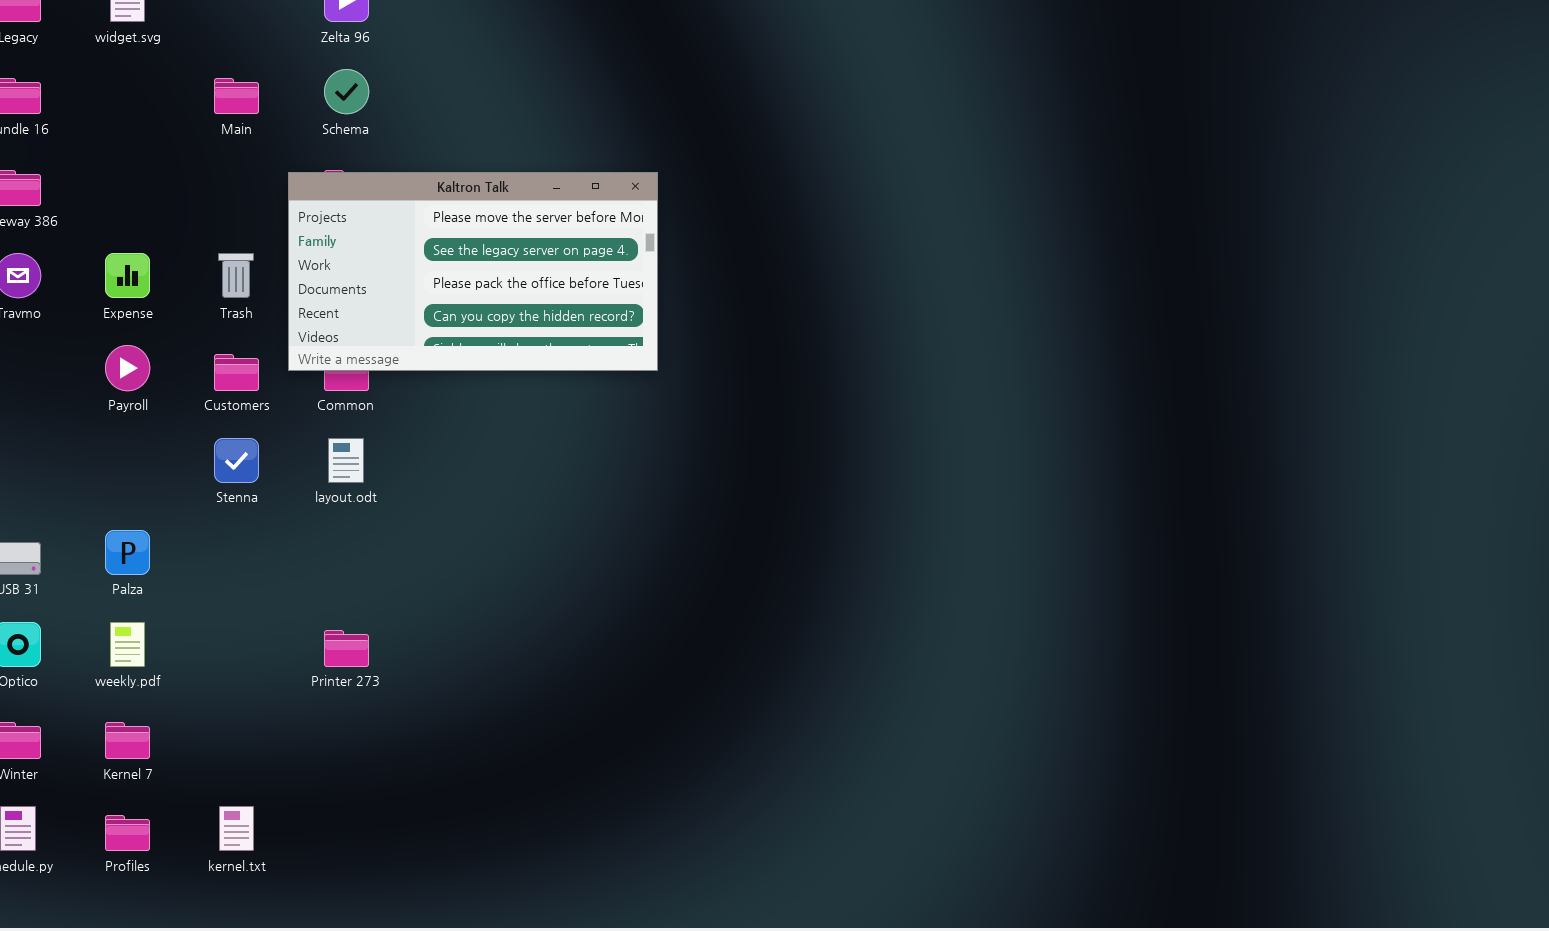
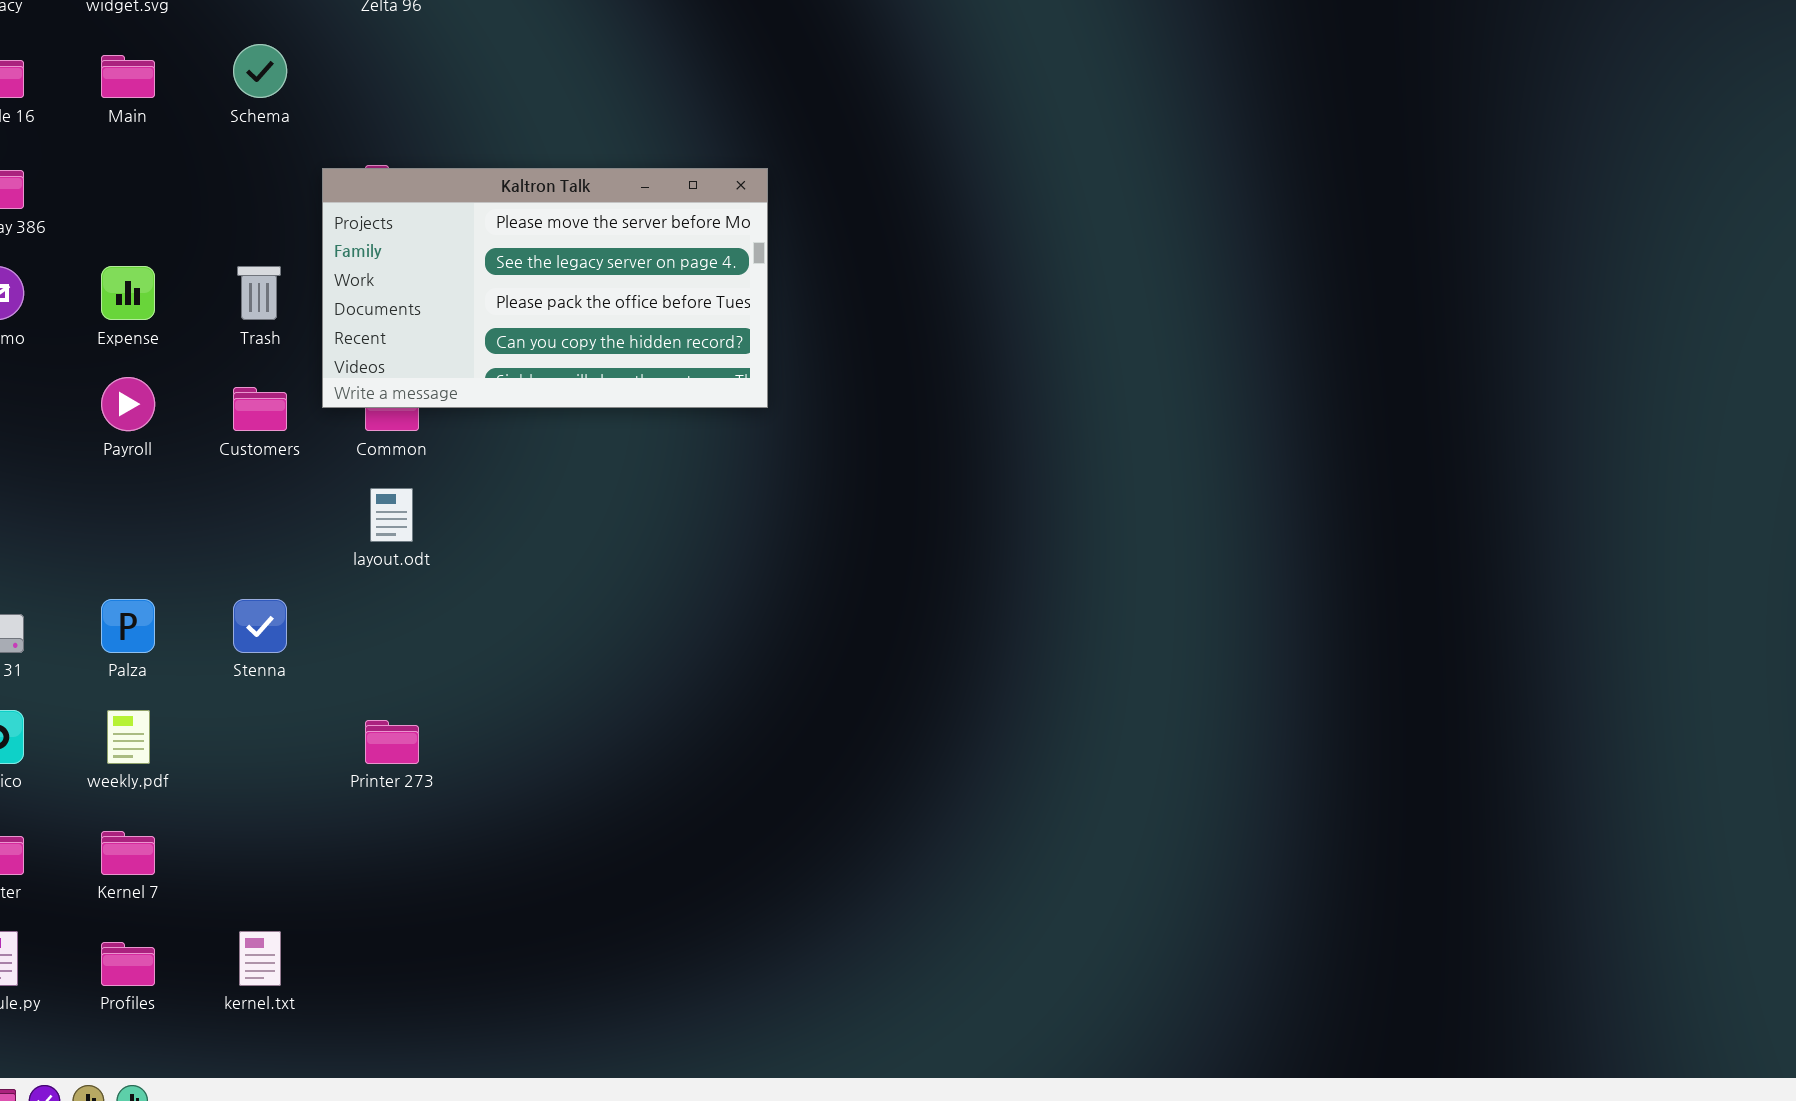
Schema: [324,69,369,114] -> [233,44,287,98], moved
Main: [214,78,259,114] -> [101,55,155,98], moved
Stenna: [214,438,259,483] -> [233,599,287,653], moved

